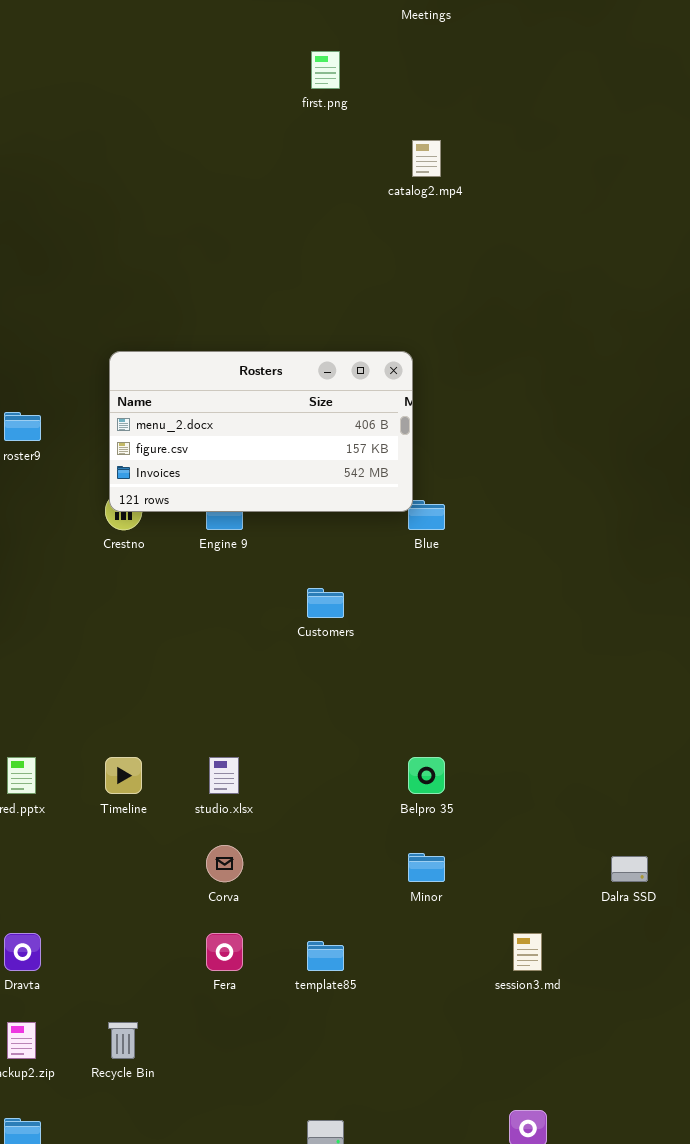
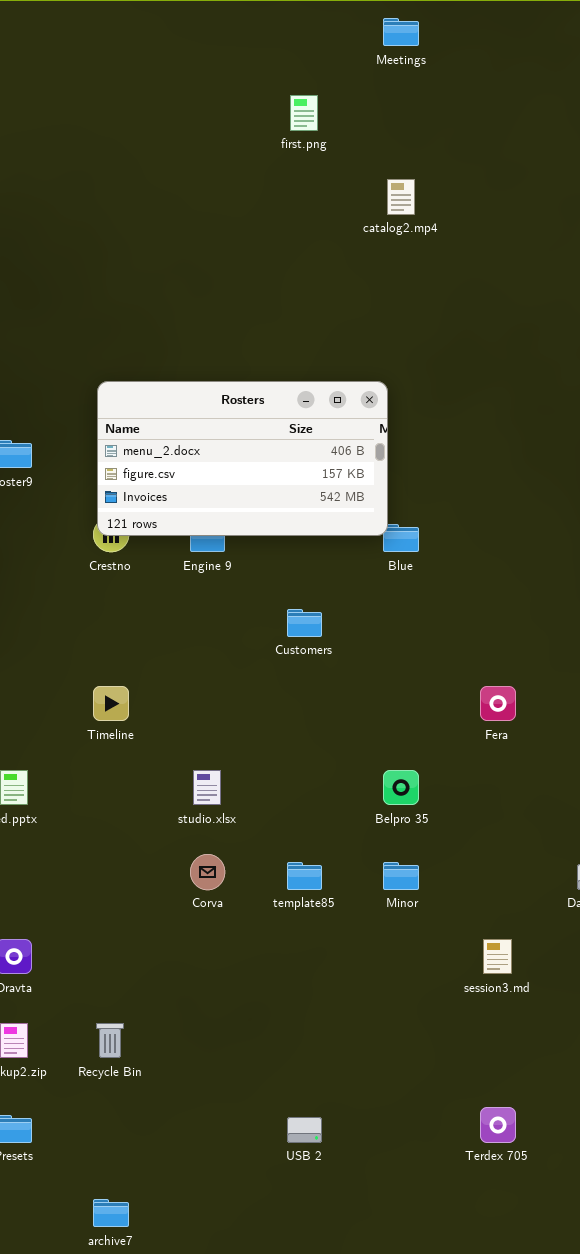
Timeline: [105,757,142,794] -> [93,686,129,721], moved
Fera: [206,933,243,971] -> [480,686,516,721], moved
template85: [307,941,344,971] -> [287,862,322,890], moved

